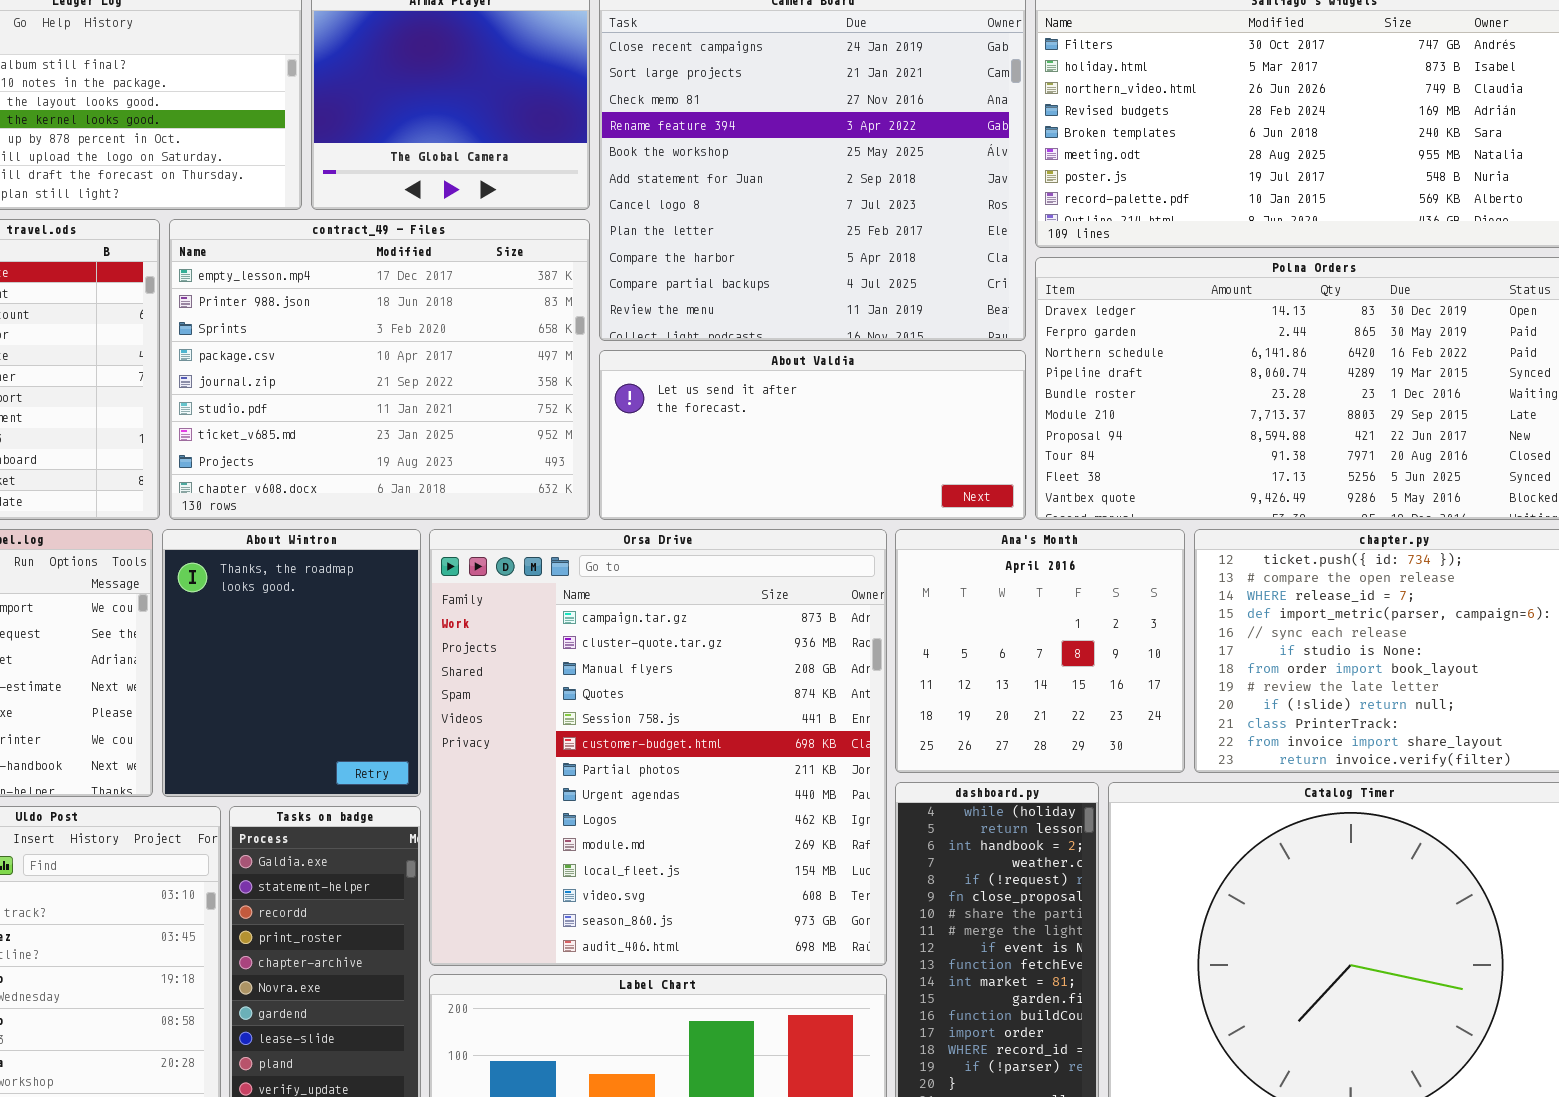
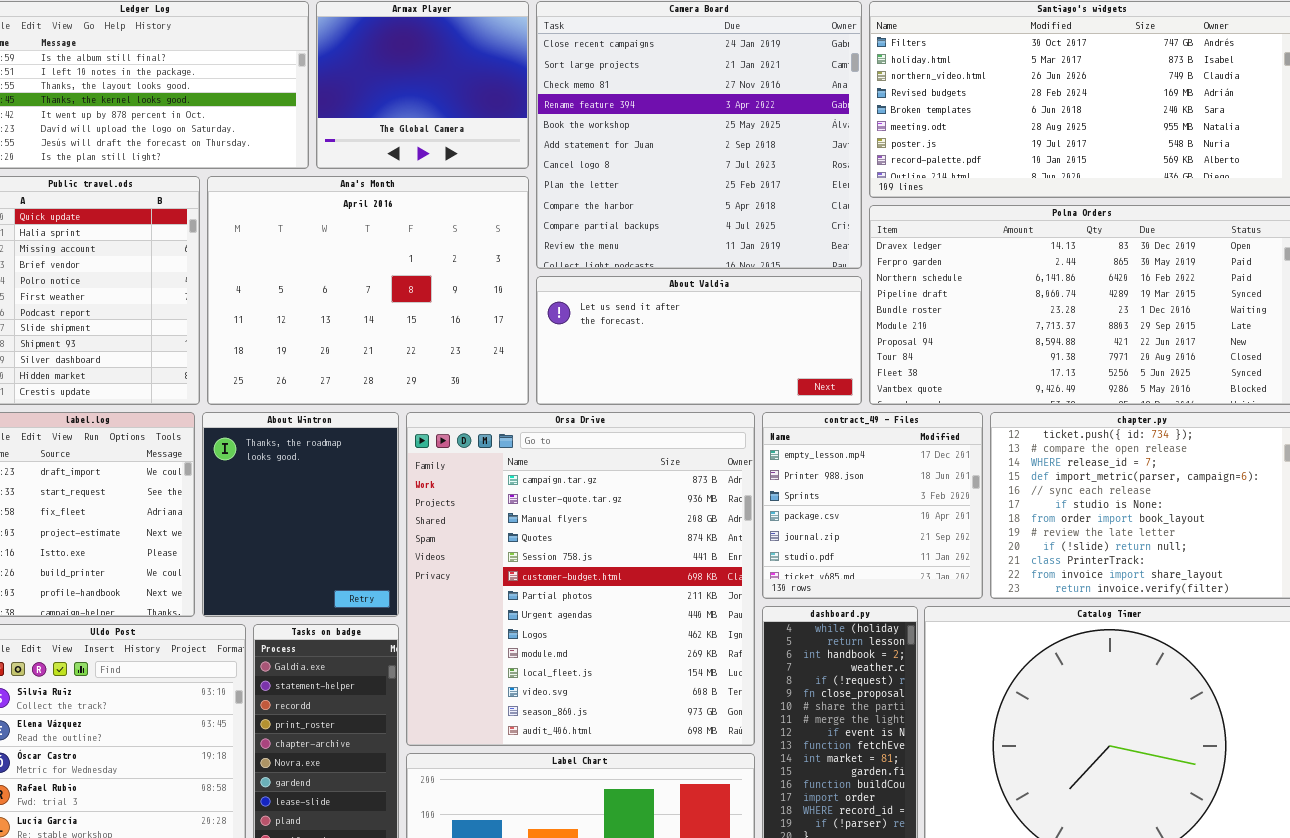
contract_49 - Files: [169,219,590,520] -> [762,412,983,599], moved, resized
Ana's Month: [895,529,1185,773] -> [207,176,529,405], moved, resized

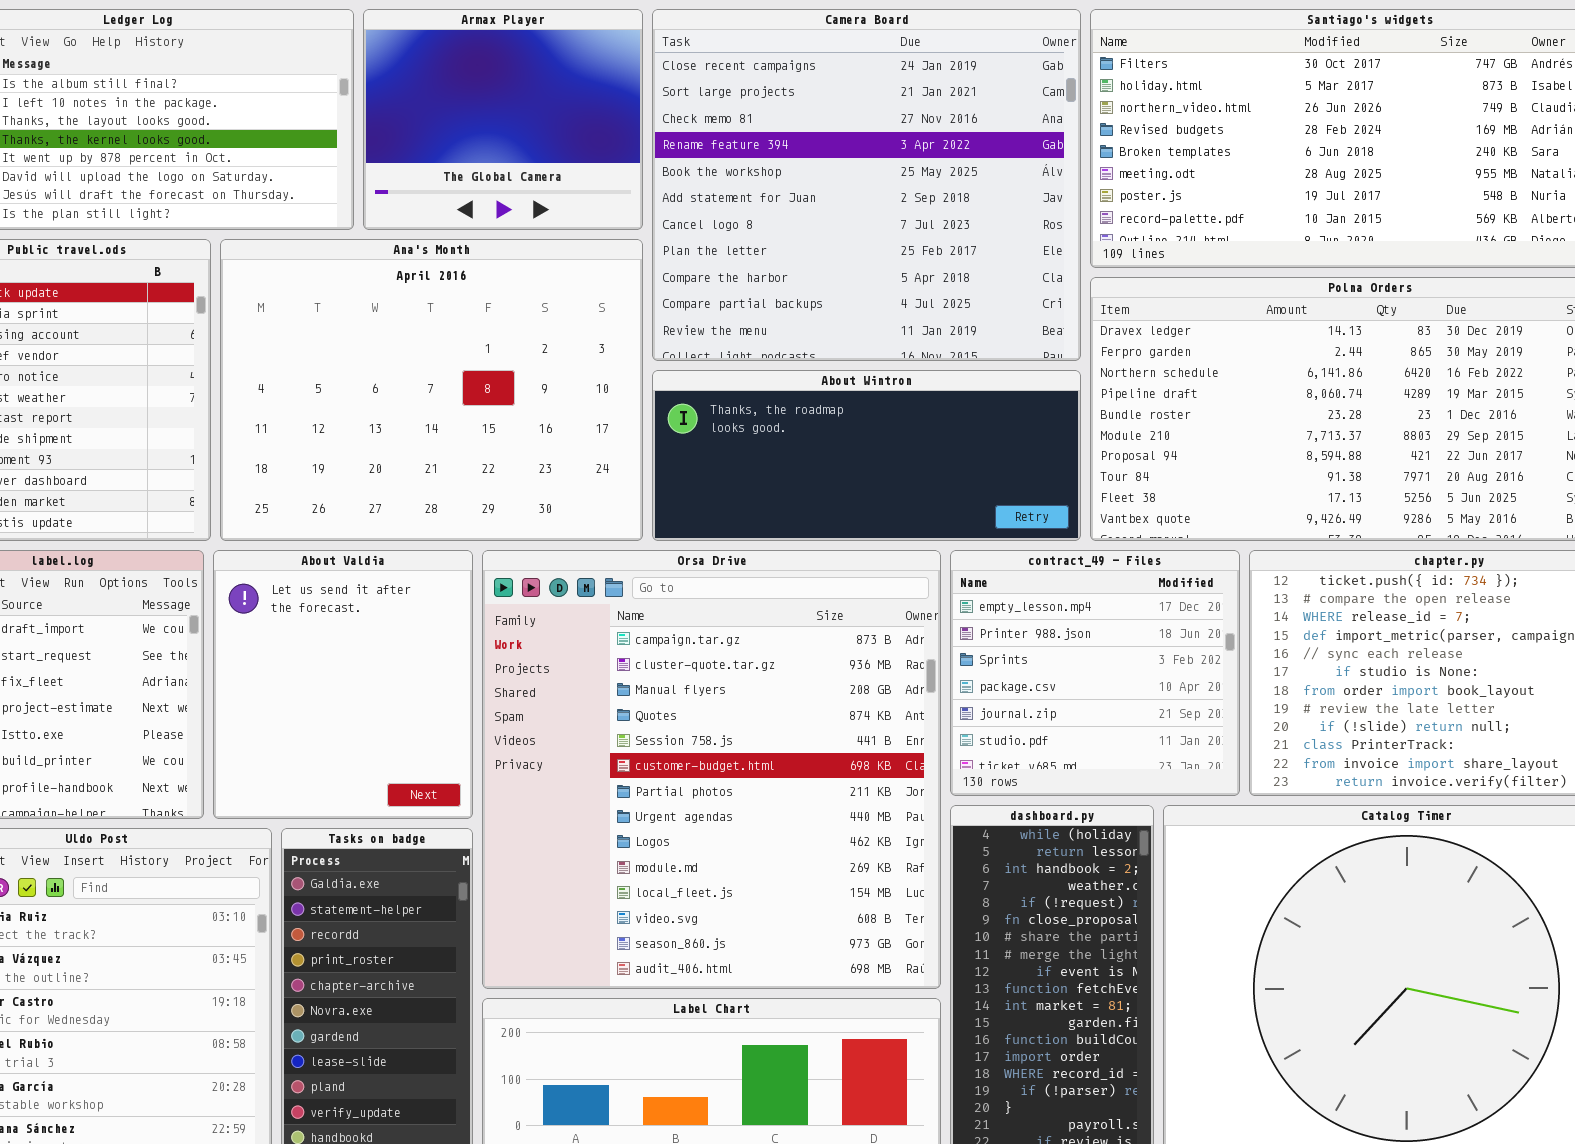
About Valdia: [536,276,862,405] -> [213,550,473,819], moved, resized
About Wintron: [202,412,399,617] -> [652,370,1081,541], moved, resized

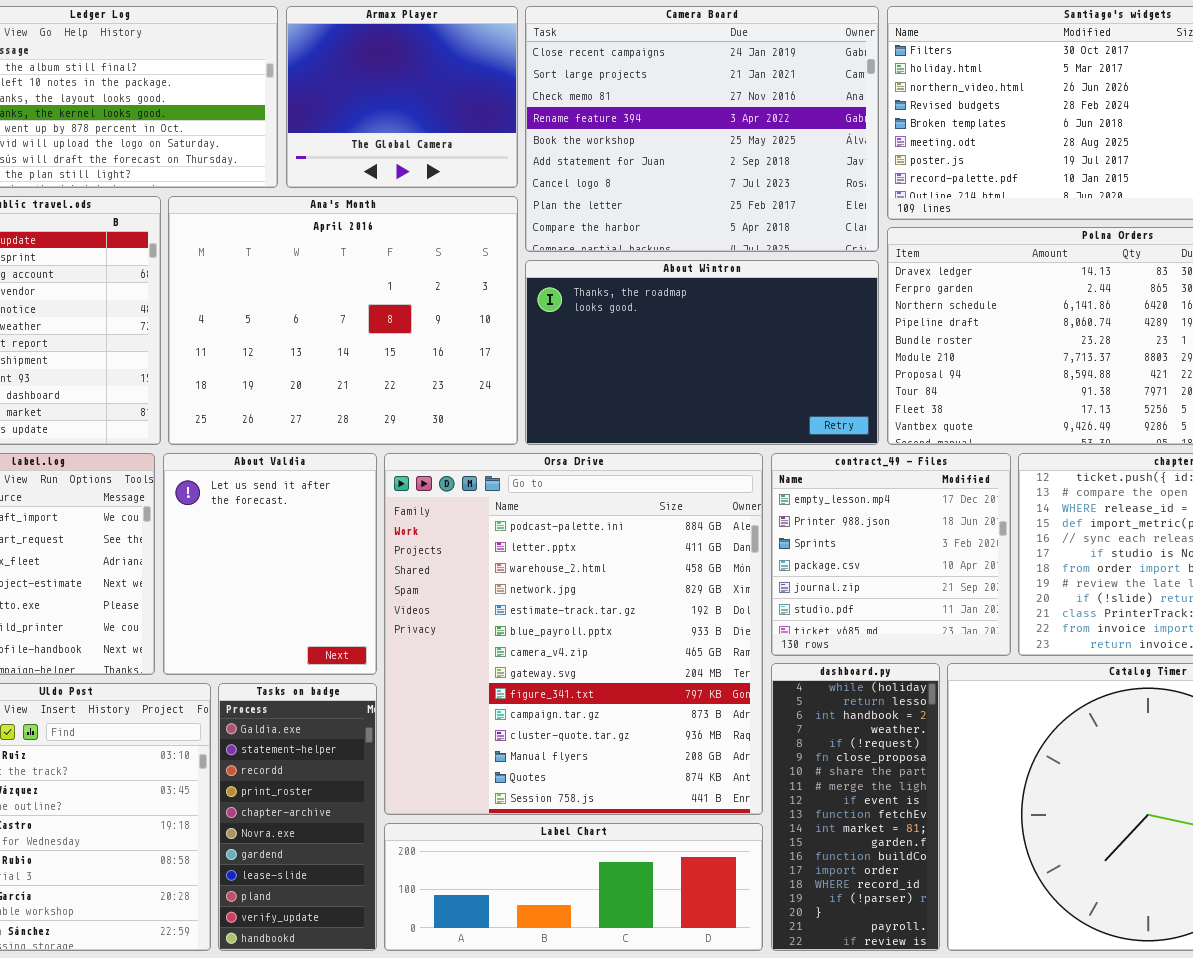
Camera Board: [652,9,1081,361] -> [525,6,879,252], resized
About Wintron: [652,370,1081,541] -> [525,260,879,445], resized
Orsa Drive: [482,550,941,989] -> [384,453,763,815], scrolled up 9 rows

